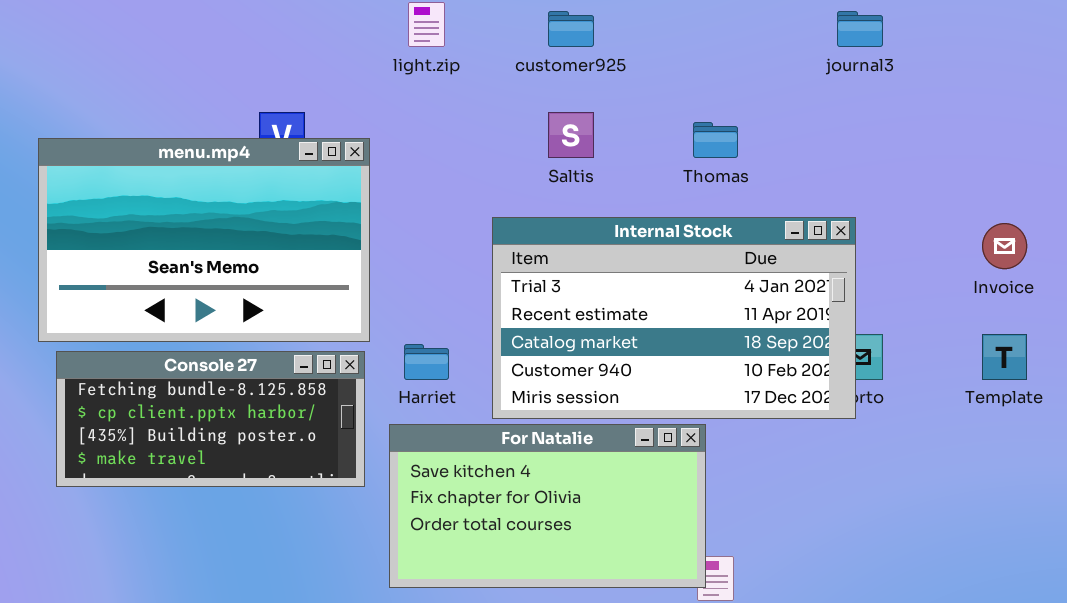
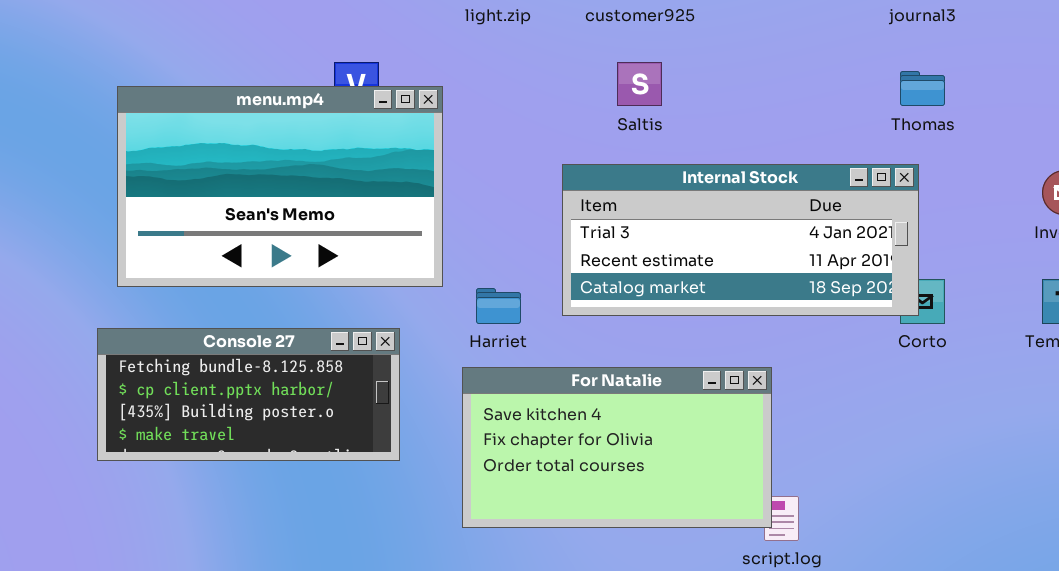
Thomas: [693,122,738,158] -> [900,71,945,106], moved
Internal Stock: [492,217,856,419] -> [562,164,919,316], resized
Console 27: [56,351,365,487] -> [97,328,400,461], moved

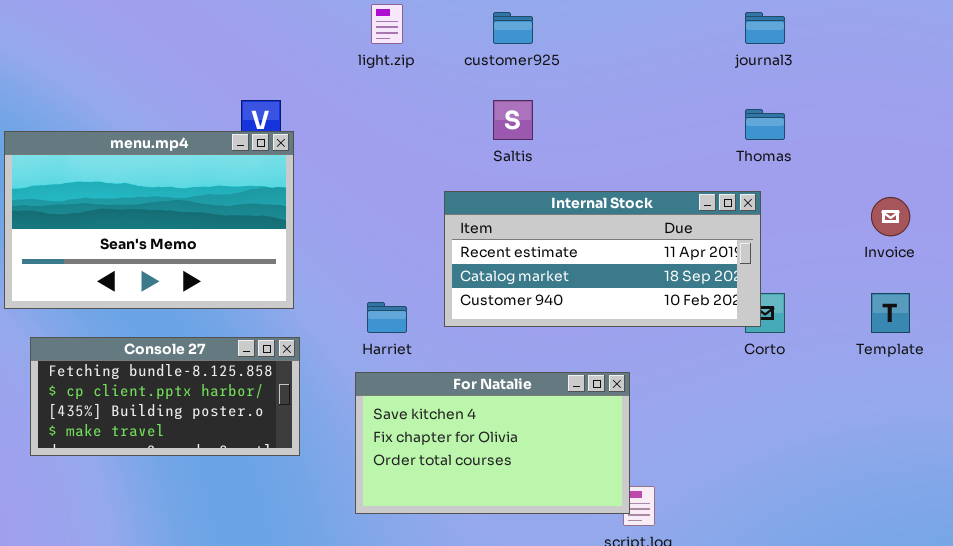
menu.mp4: [117,86,443,287] -> [4,131,294,309], moved
Internal Stock: [562,164,919,316] -> [444,191,761,327], scrolled down 1 row

